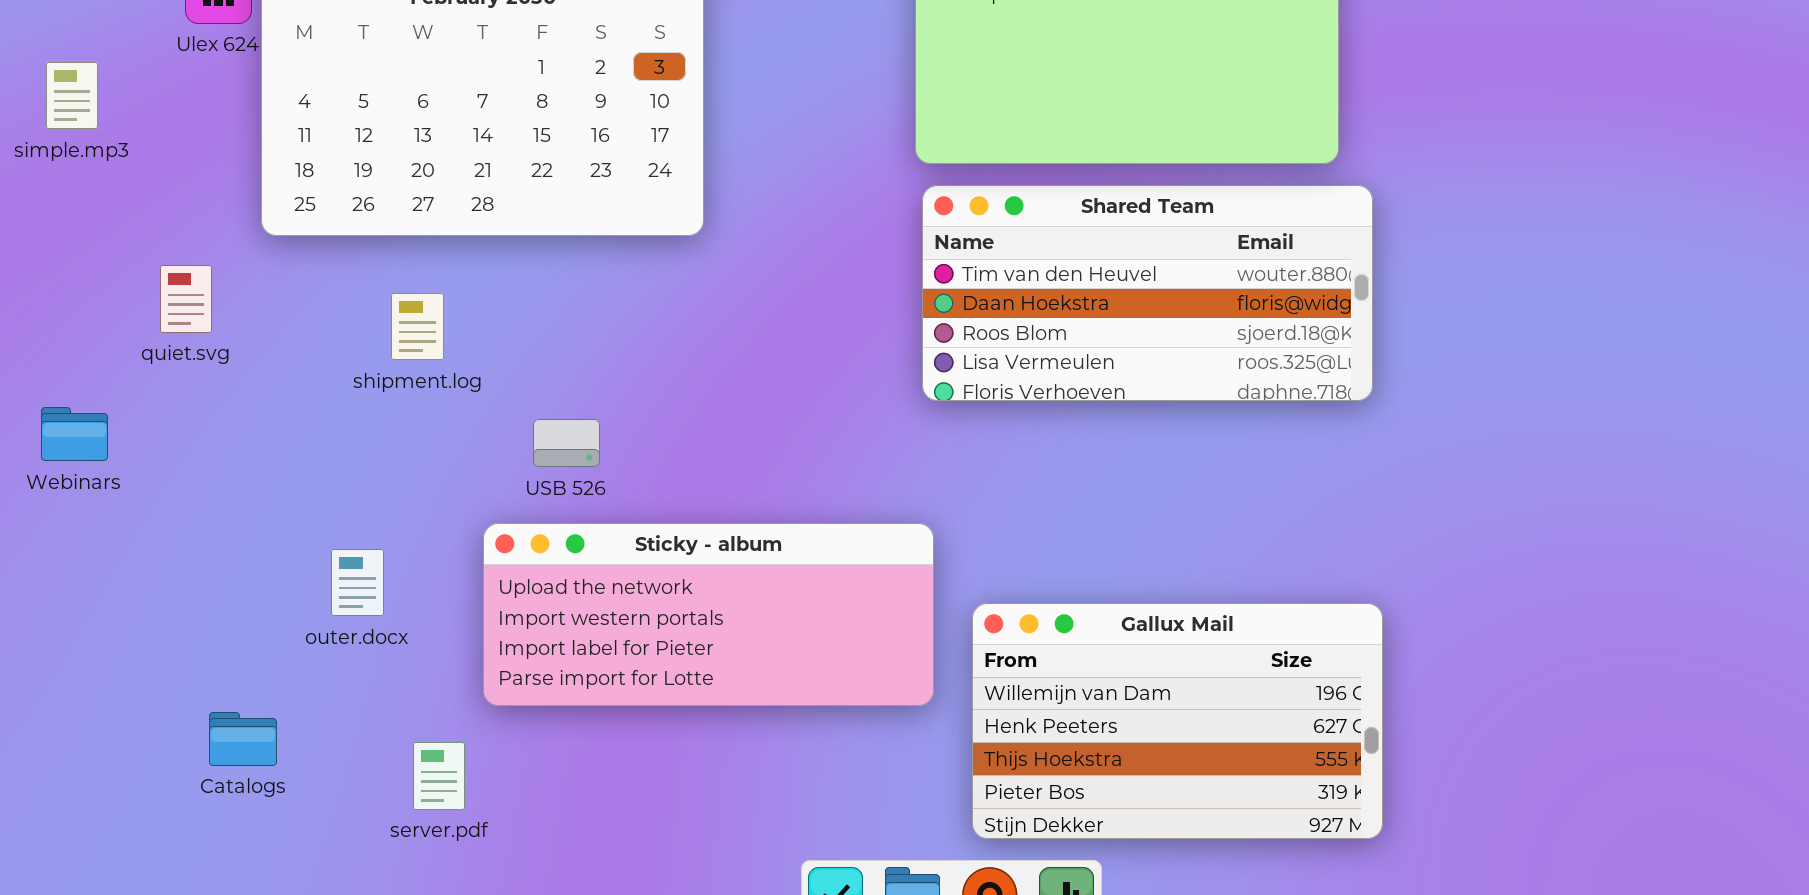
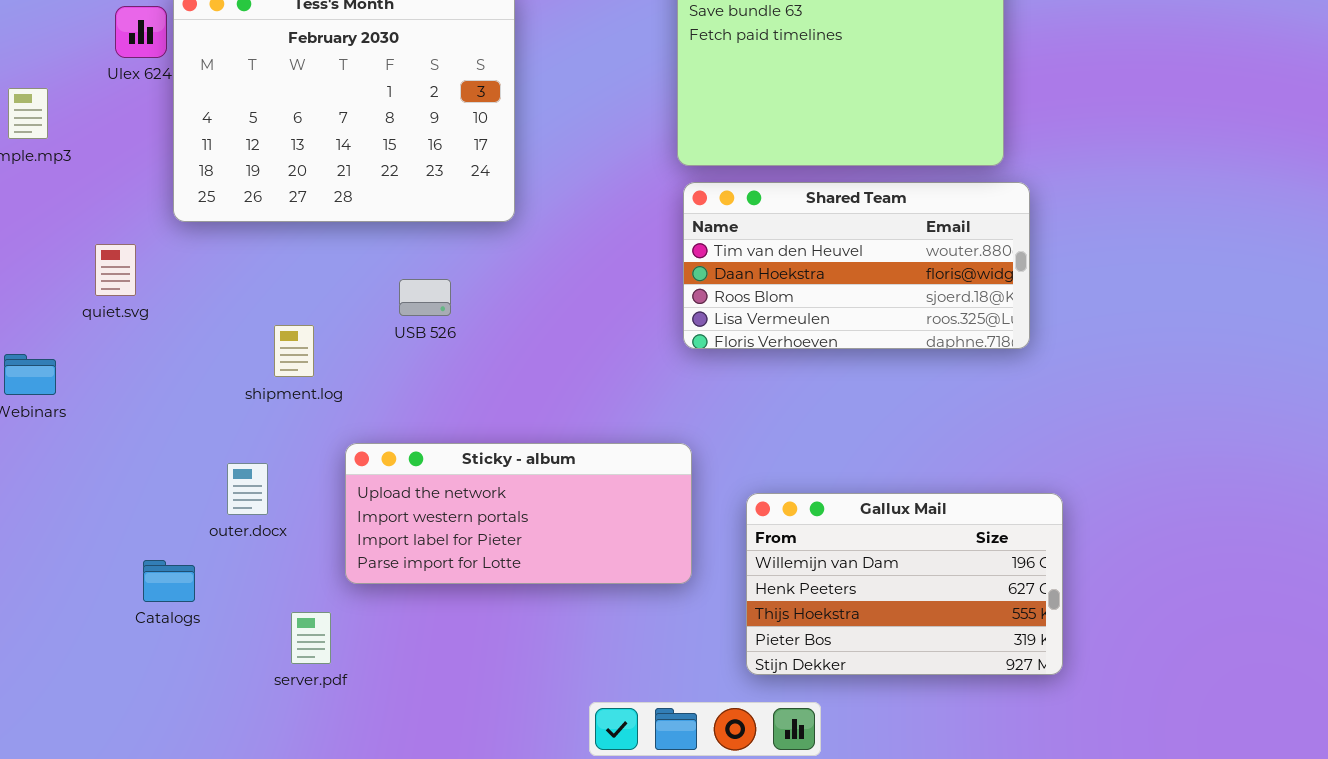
shipment.log: [391,293,444,360] -> [274,325,314,377], moved
USB 526: [533,419,600,467] -> [399,279,451,316], moved
Gallux Mail: [972,603,1383,839] -> [746,493,1063,675], moved
Catalogs: [209,712,277,766] -> [143,560,195,602], moved

